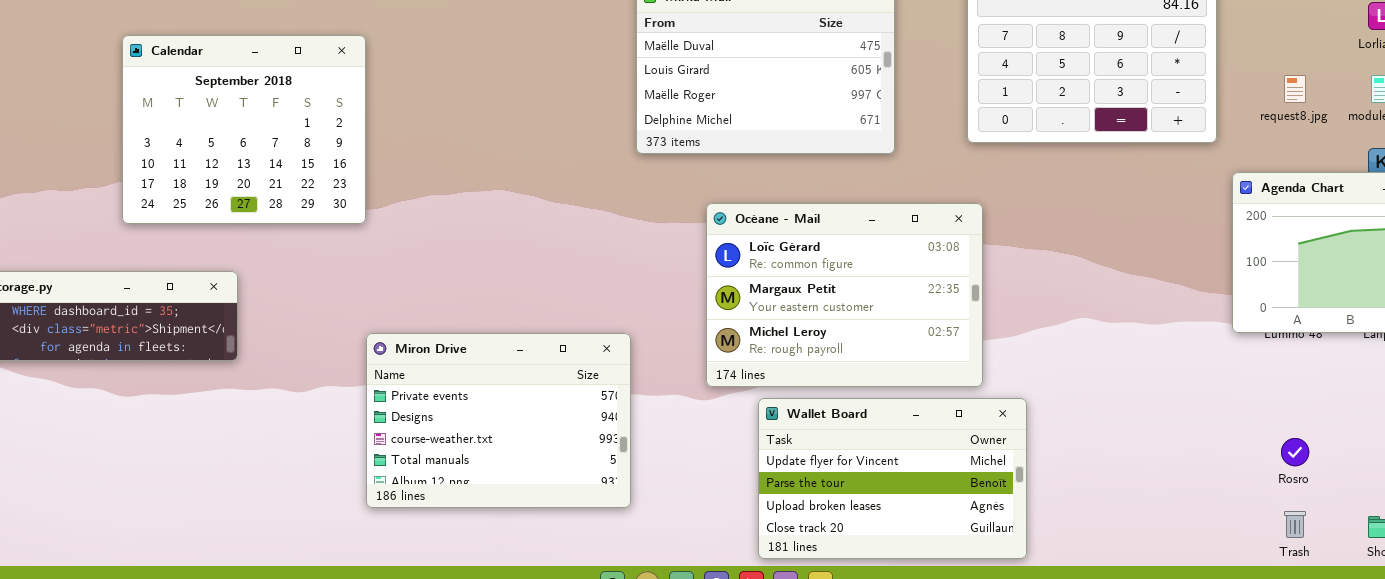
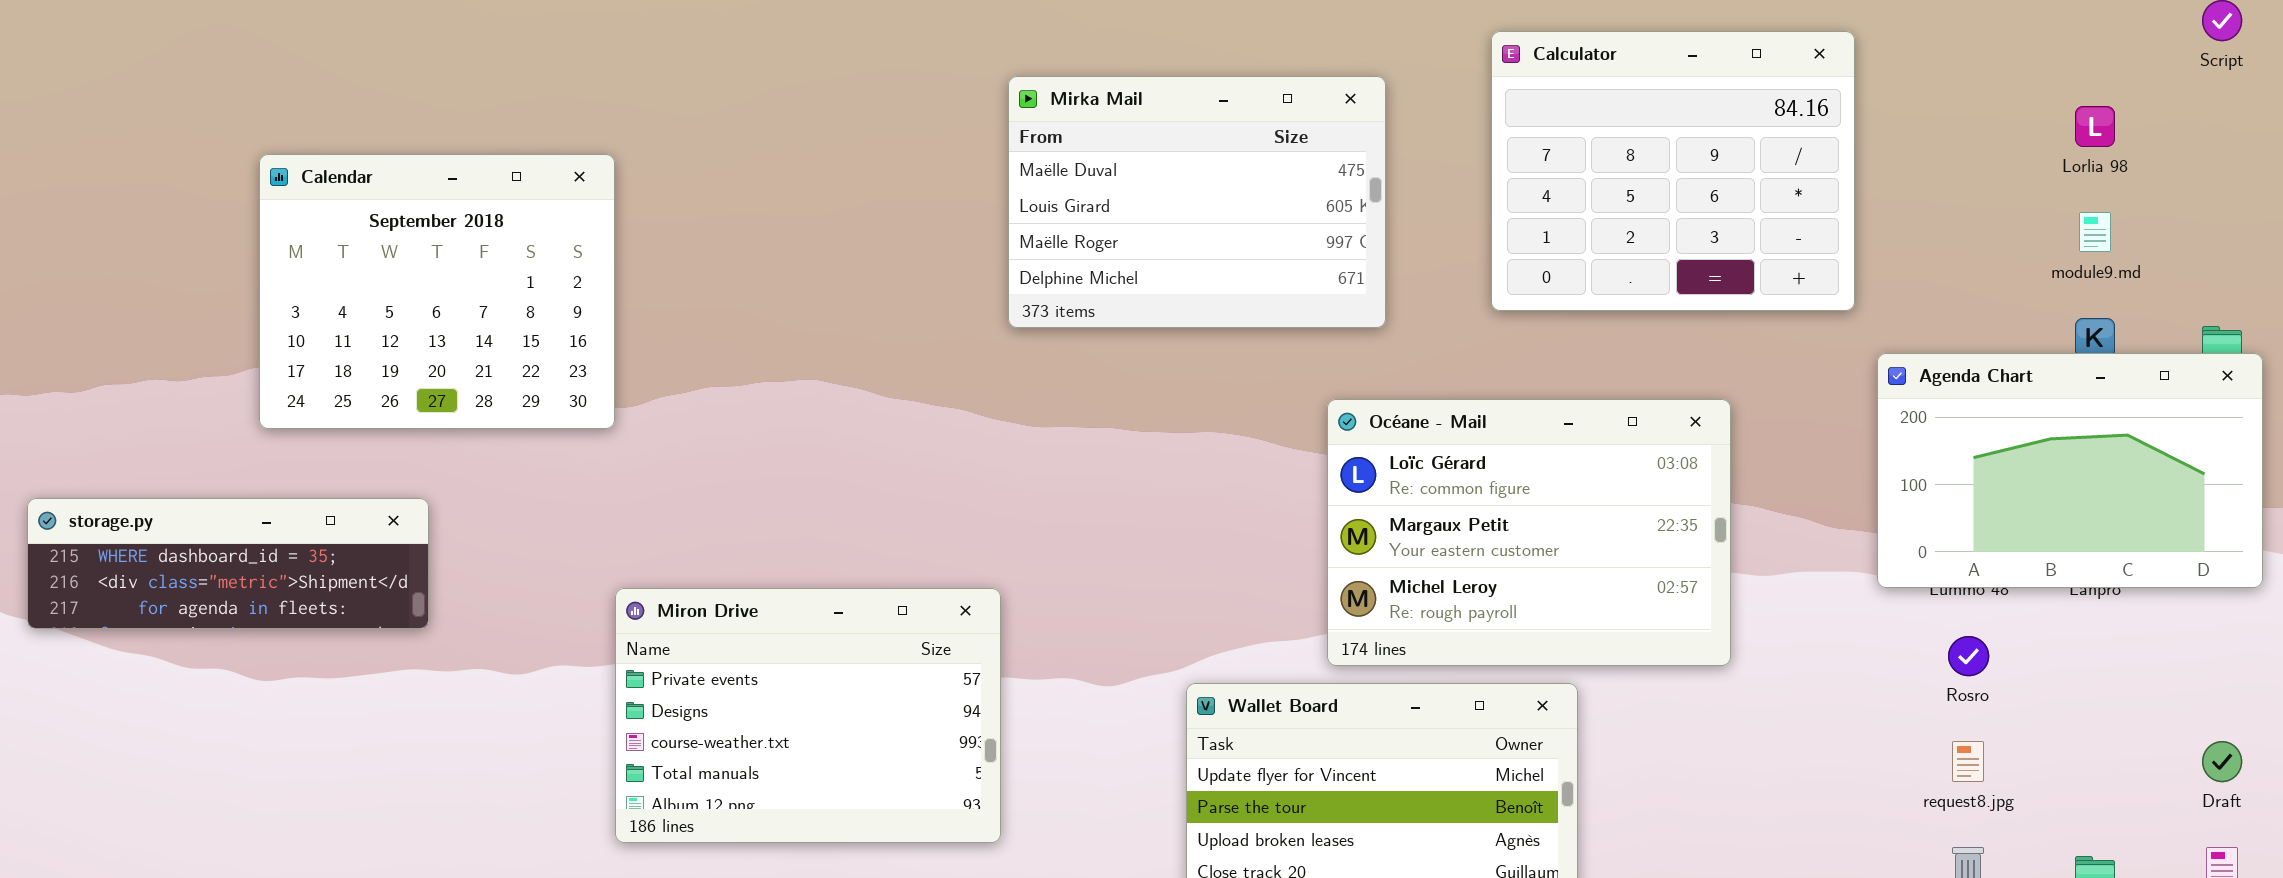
request8.jpg: [1284,75,1306,103] -> [1952,741,1984,782], moved
Océane - Mail: [706,203,983,387] -> [1327,399,1731,666], moved
Rosro: [1281,438,1309,466] -> [1948,636,1989,676], moved

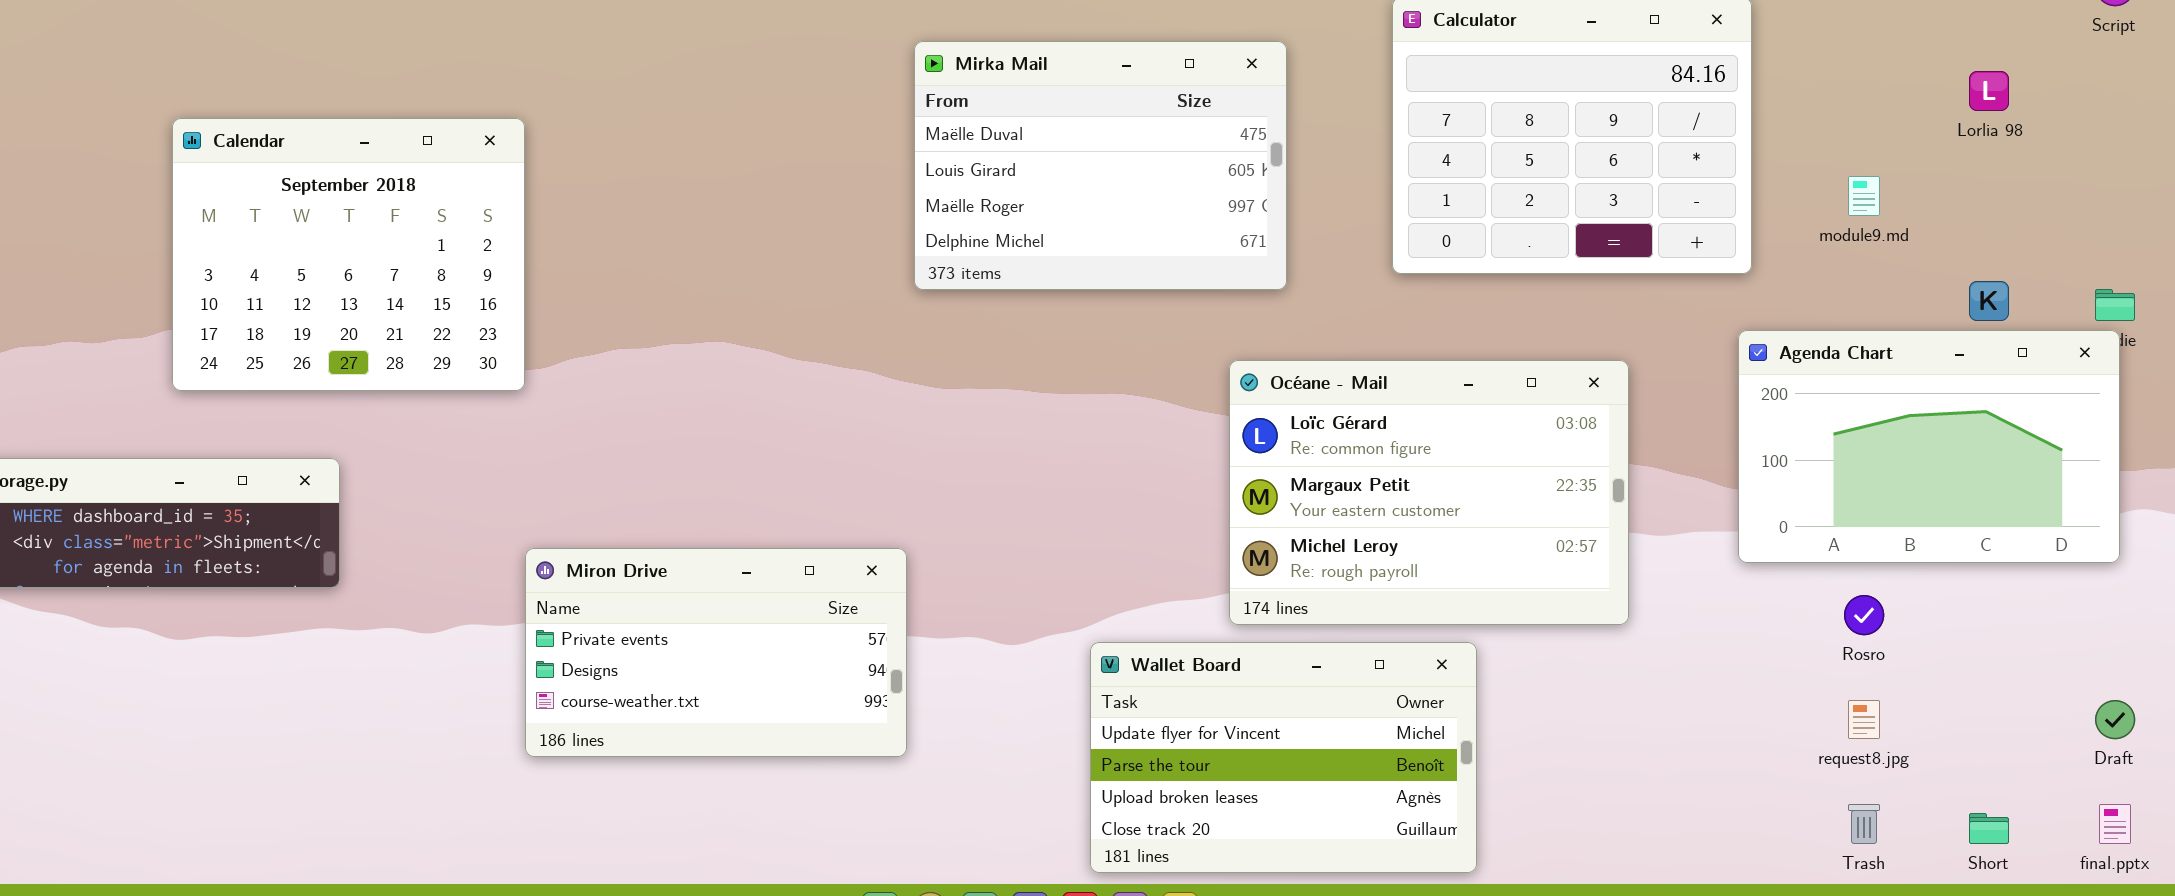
module9.md: [2079,212,2111,252] -> [1848,176,1880,216], moved
Agenda Chart: [1877,353,2263,588] -> [1738,330,2120,563], moved
Miron Drive: [615,588,1001,843] -> [525,548,907,757], resized

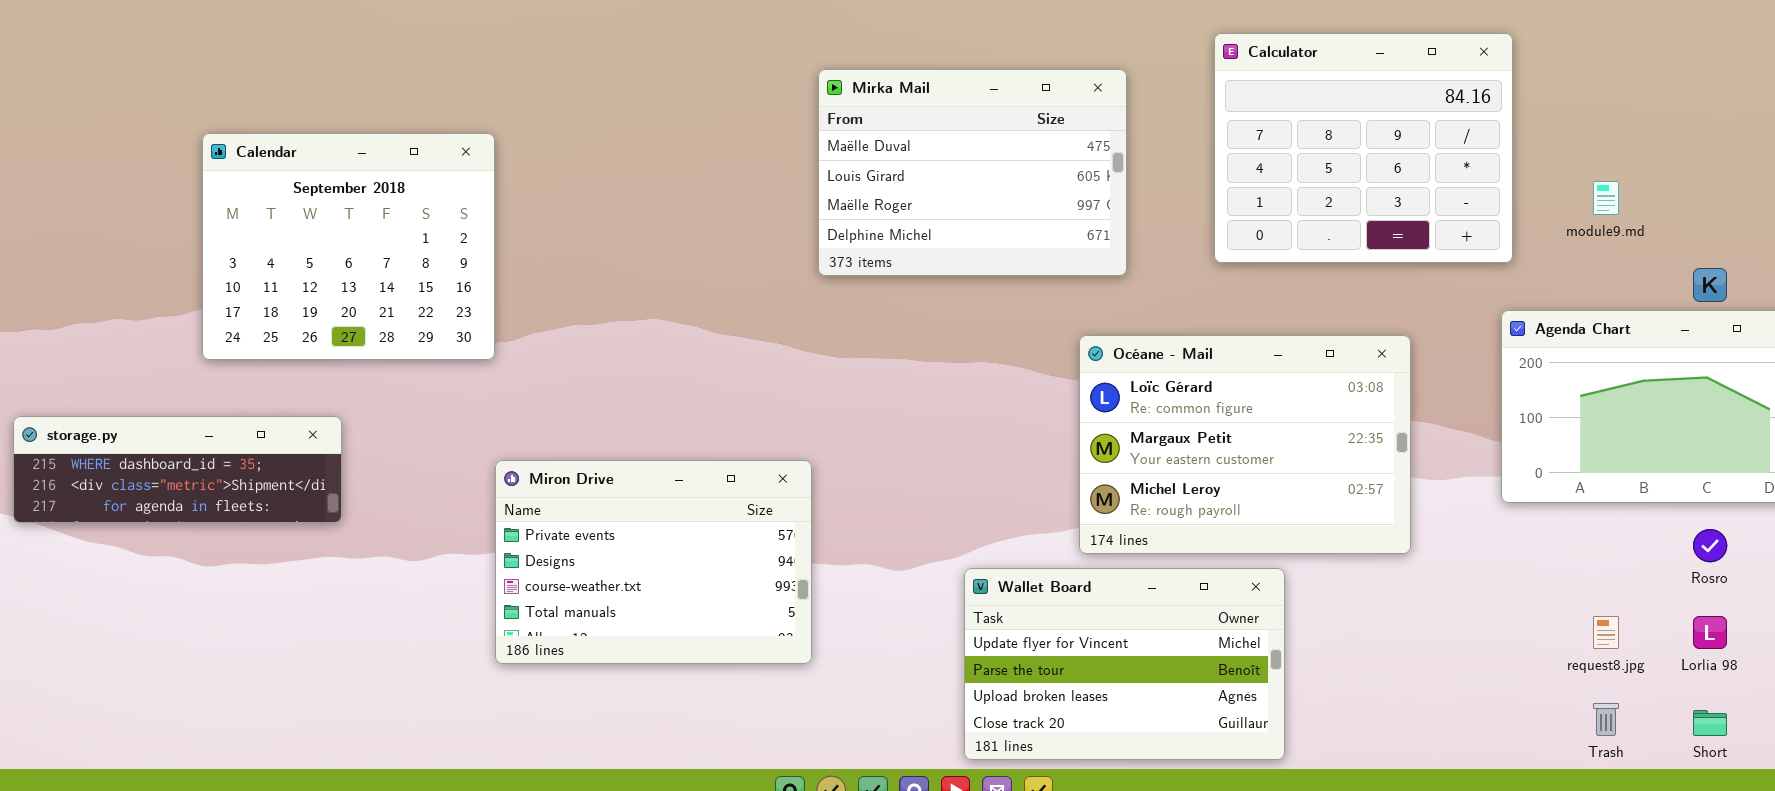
Lorlia 98: [1969,71,2009,111] -> [1693,616,1727,649], moved
Miron Drive: [525,548,907,757] -> [495,460,812,664], resized
Rosro: [1844,595,1884,635] -> [1693,529,1727,562], moved

